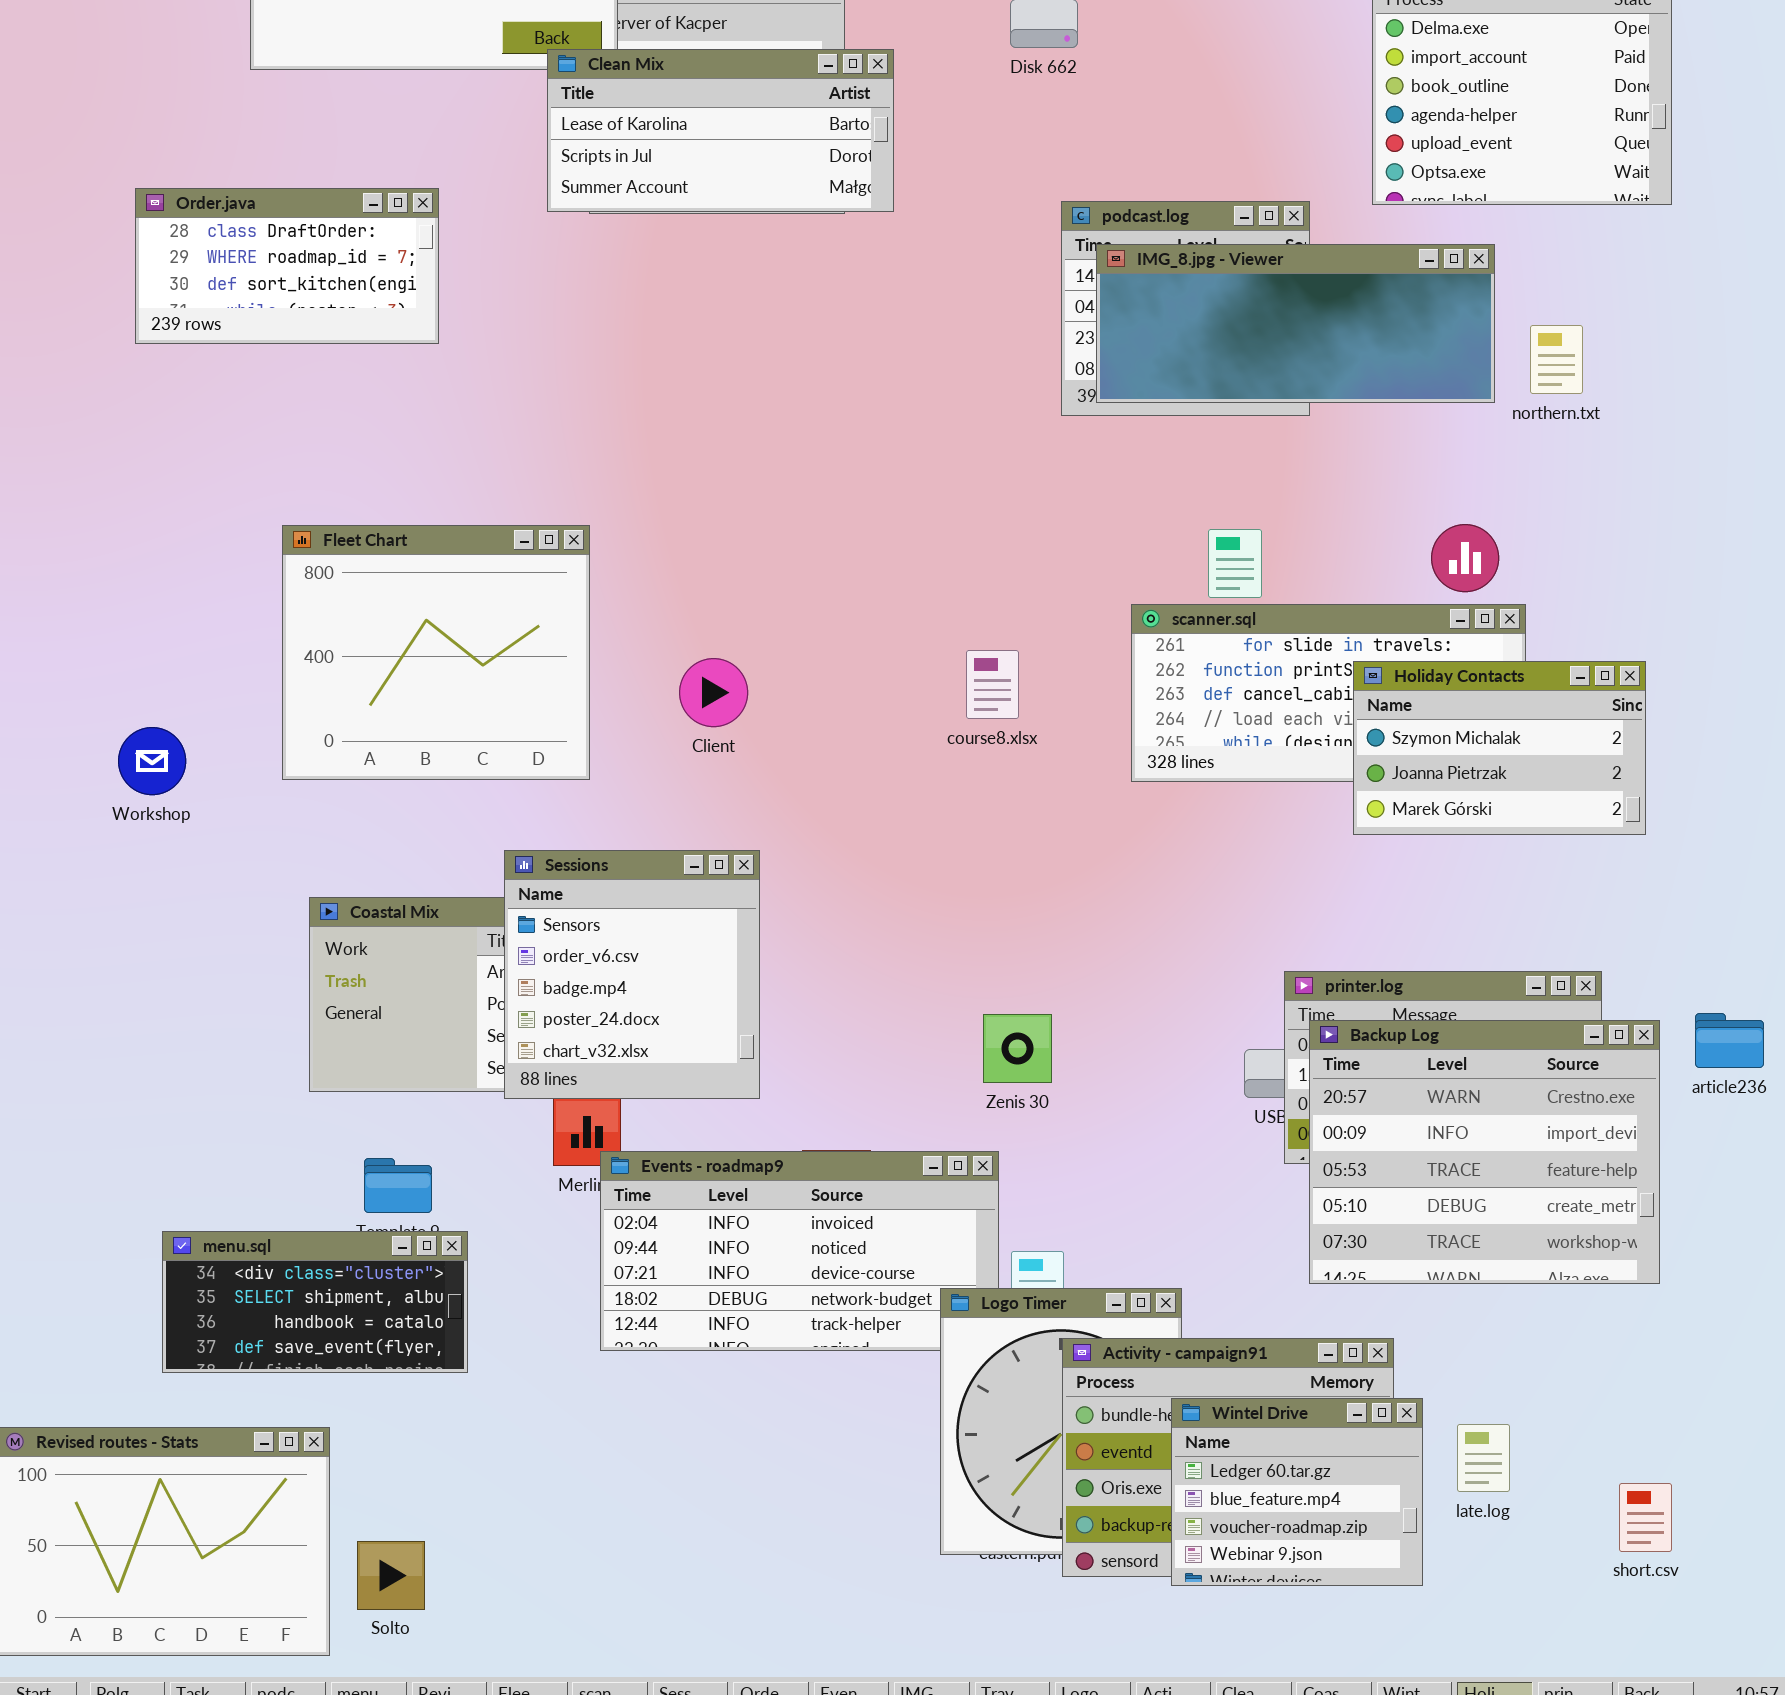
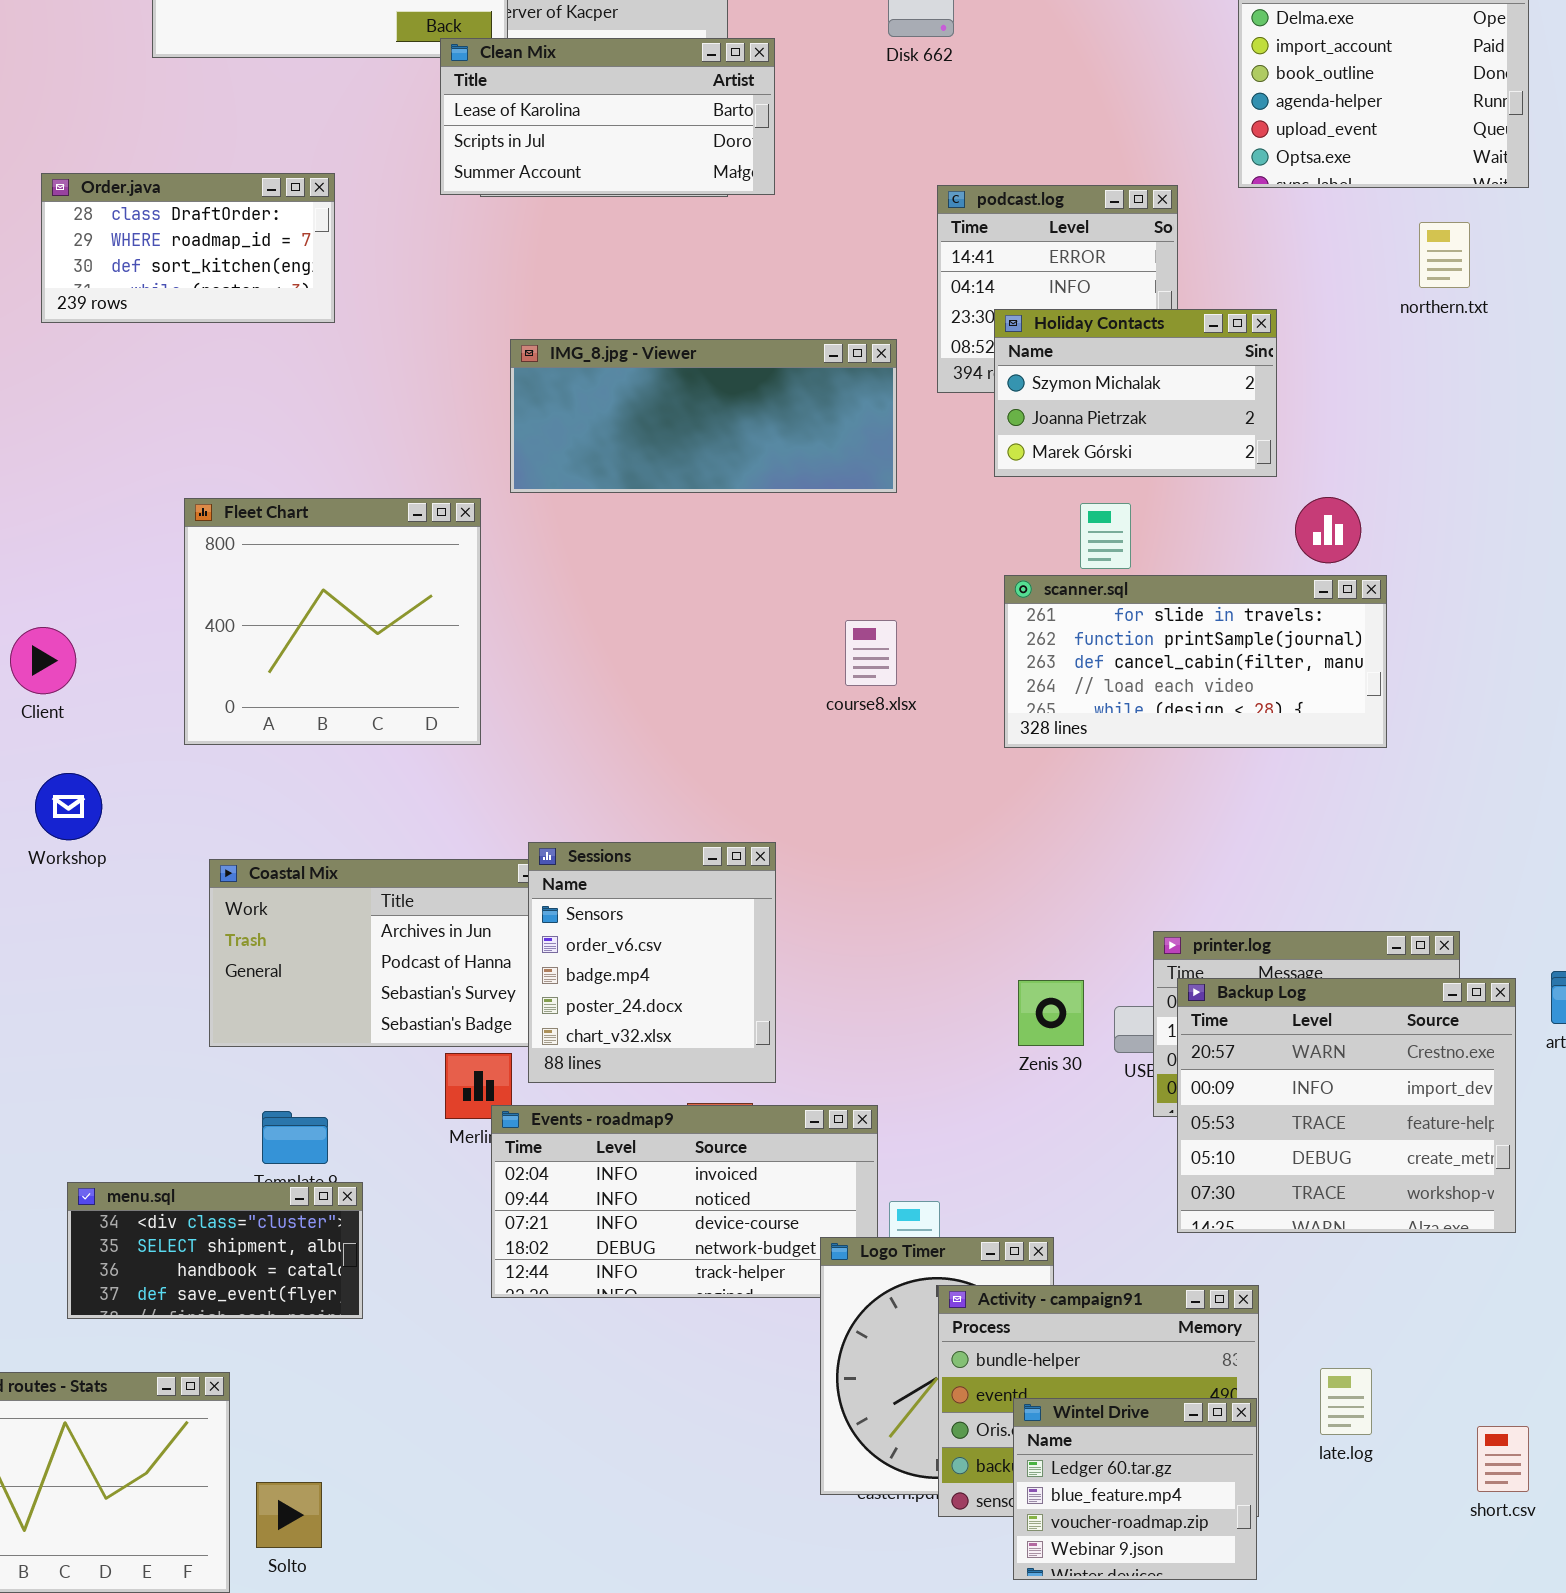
IMG_8.jpg - Viewer: [1096,244,1495,403] -> [510,339,897,493], moved
northern.txt: [1530,325,1583,394] -> [1419,222,1470,288], moved
Client: [679,658,748,727] -> [10,627,76,694], moved
Holiday Contacts: [1353,661,1646,835] -> [994,309,1277,477], moved
Workshop: [118,727,186,795] -> [35,773,102,840], moved
Sessions: [504,850,760,1099] -> [528,842,776,1083], moved
Zenis 30: [983,1014,1052,1083] -> [1018,980,1084,1046], moved
Wintel Drive: [1171,1398,1423,1586] -> [1013,1398,1257,1580], moved

